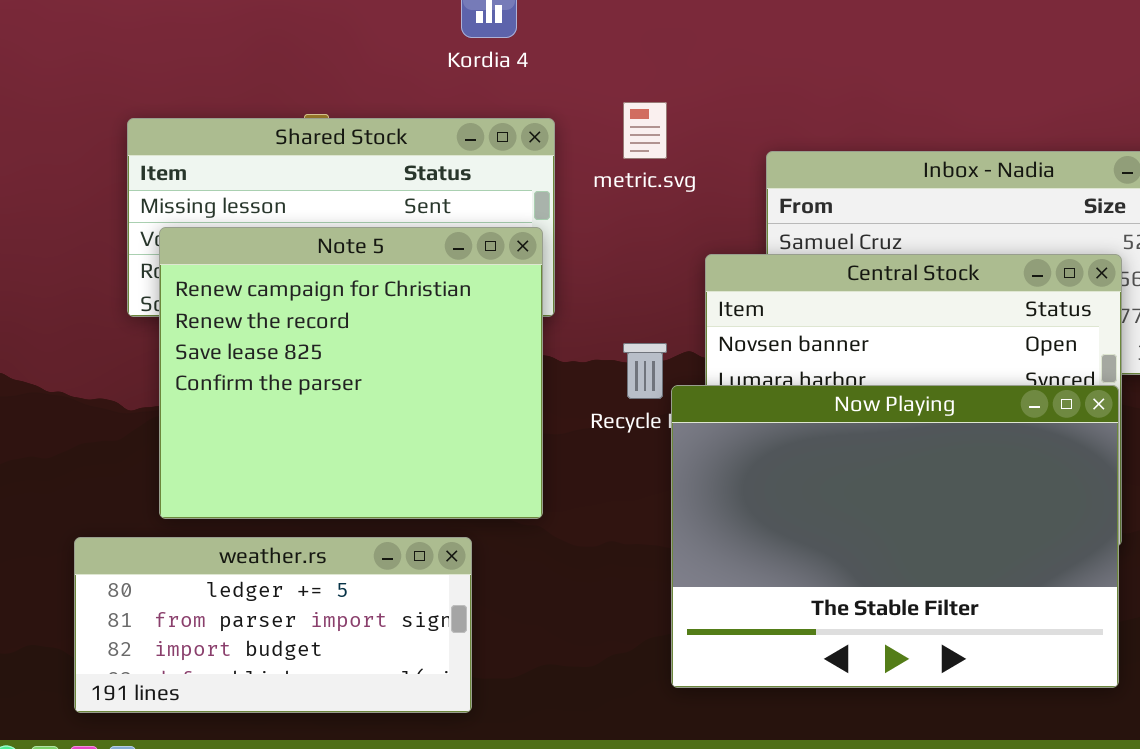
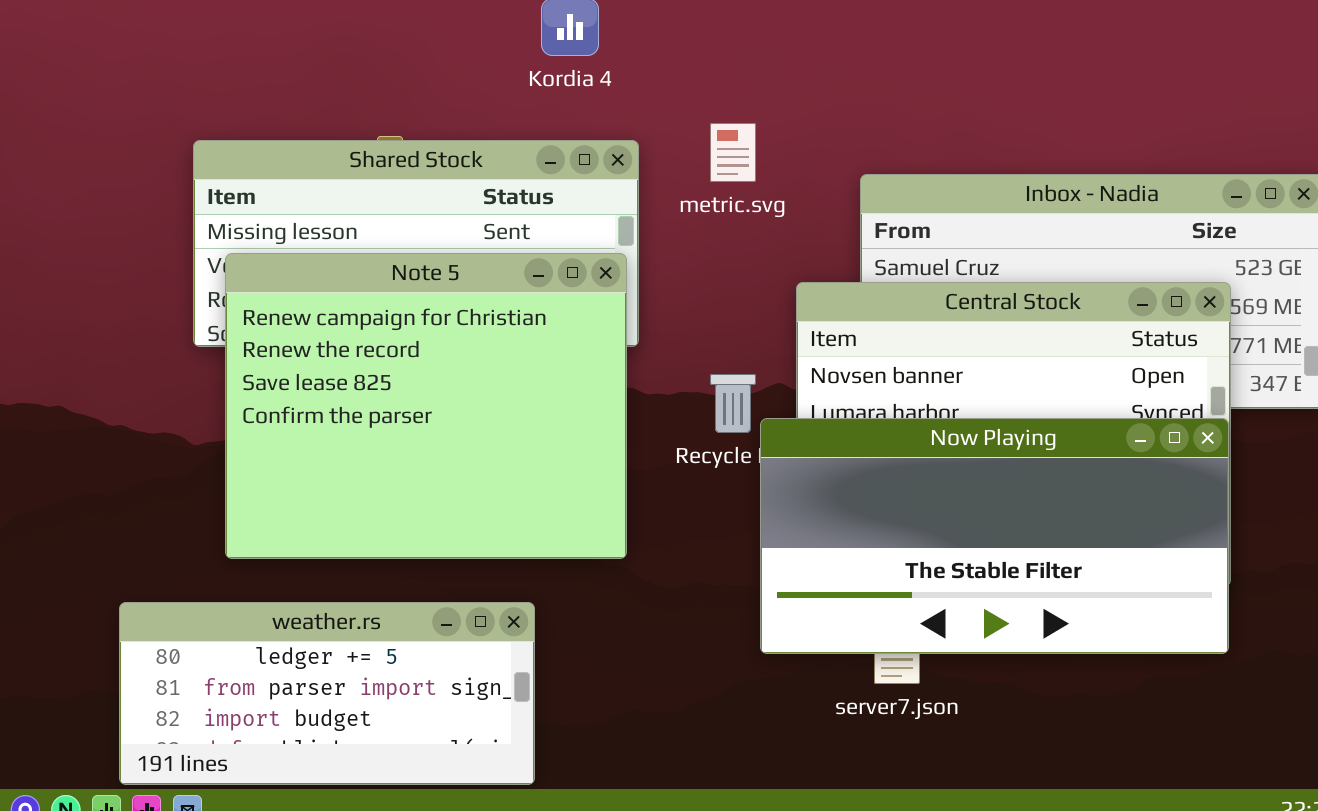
Now Playing: [671,385,1119,688] -> [760,418,1229,654], resized
weather.rs: [74,537,472,713] -> [119,602,535,785], moved

